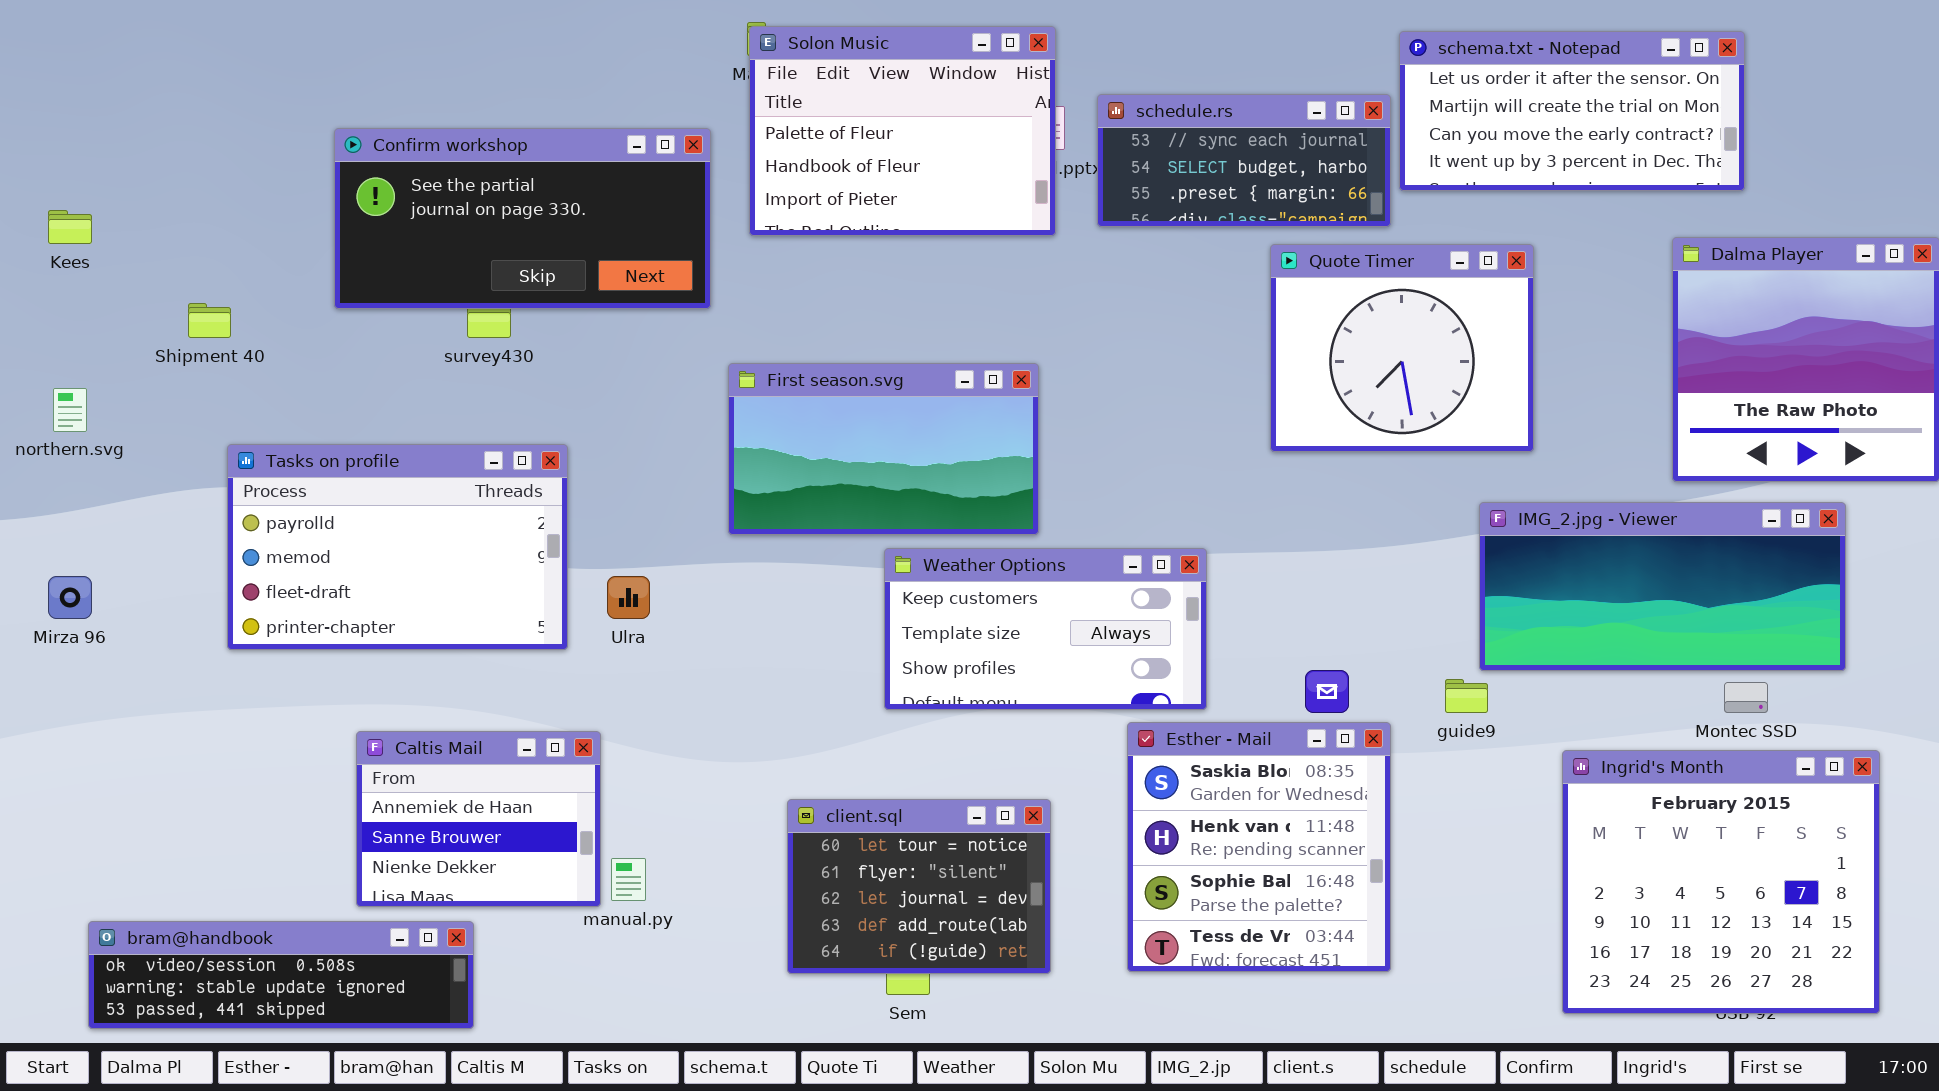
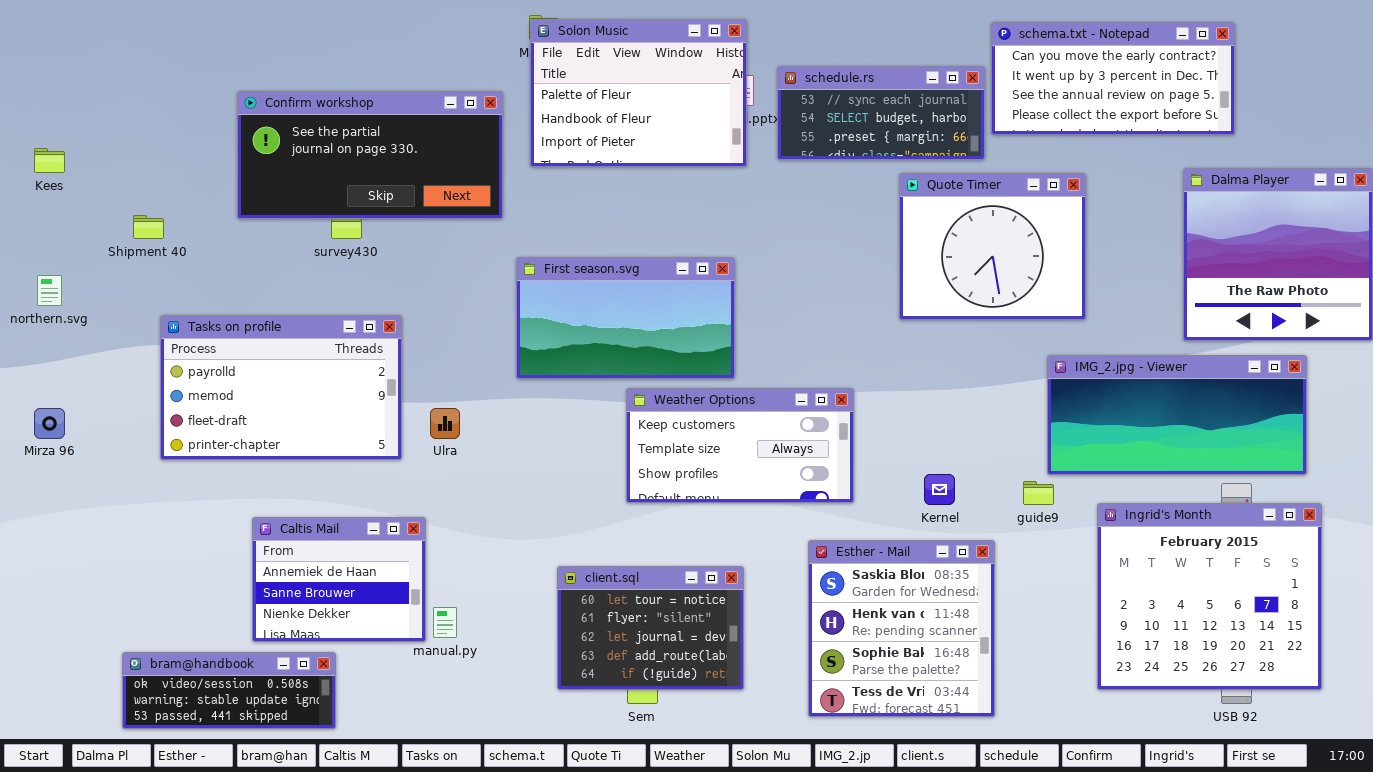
schema.txt - Notepad: [1399,31,1745,191] -> [991,22,1235,135], scrolled down 2 rows
Esther - Mail: [1127,722,1391,972] -> [808,540,995,717], moved
Ingrid's Month: [1562,750,1880,1014] -> [1097,503,1322,690], moved
bram@handbook: [88,921,474,1029] -> [122,652,336,729], resized

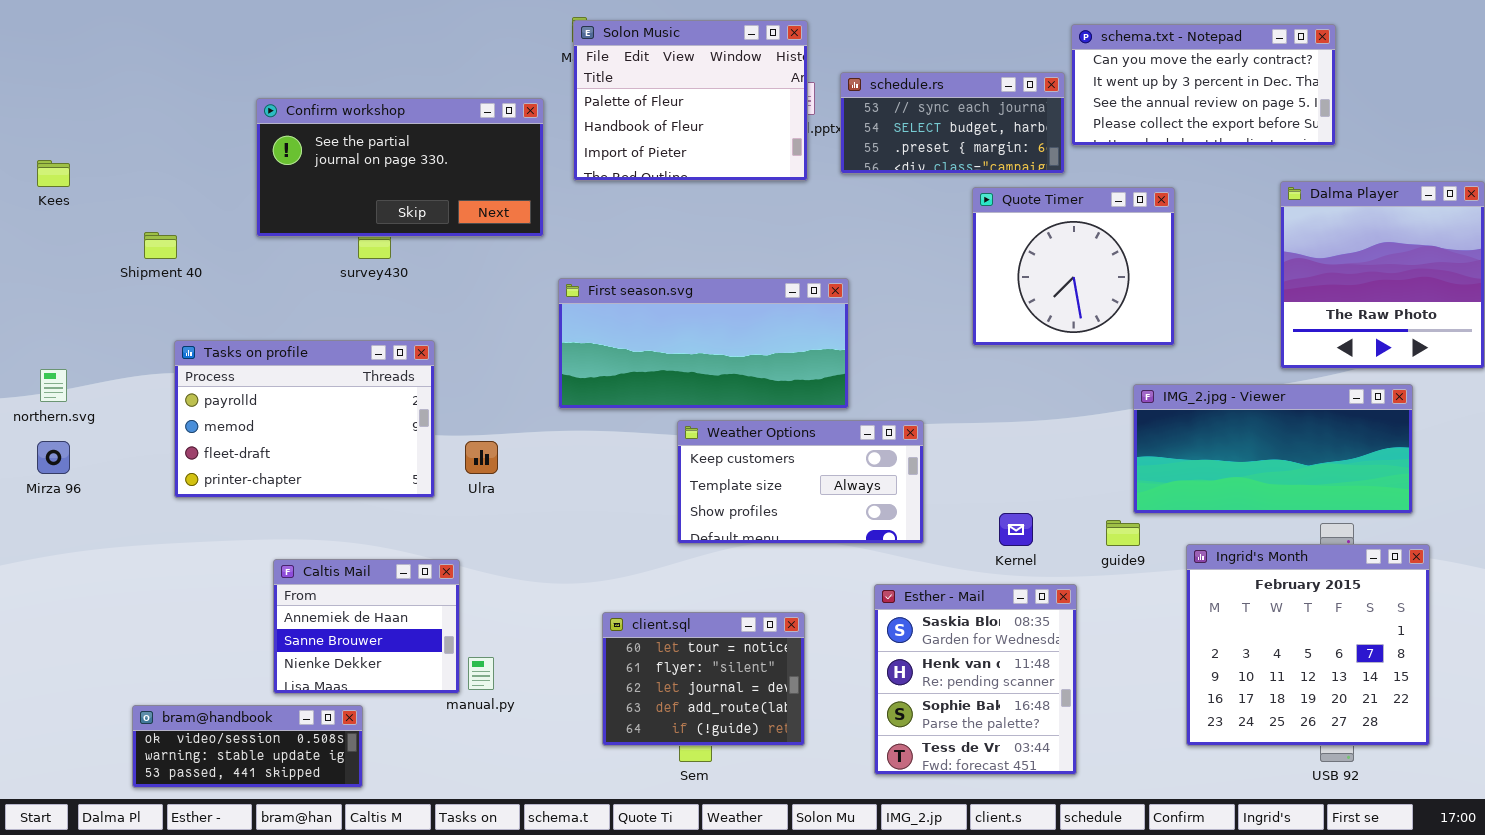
First season.svg: [516,257,735,379] -> [558,278,849,409], resized
northern.svg: [37,275,62,306] -> [40,369,67,402], moved

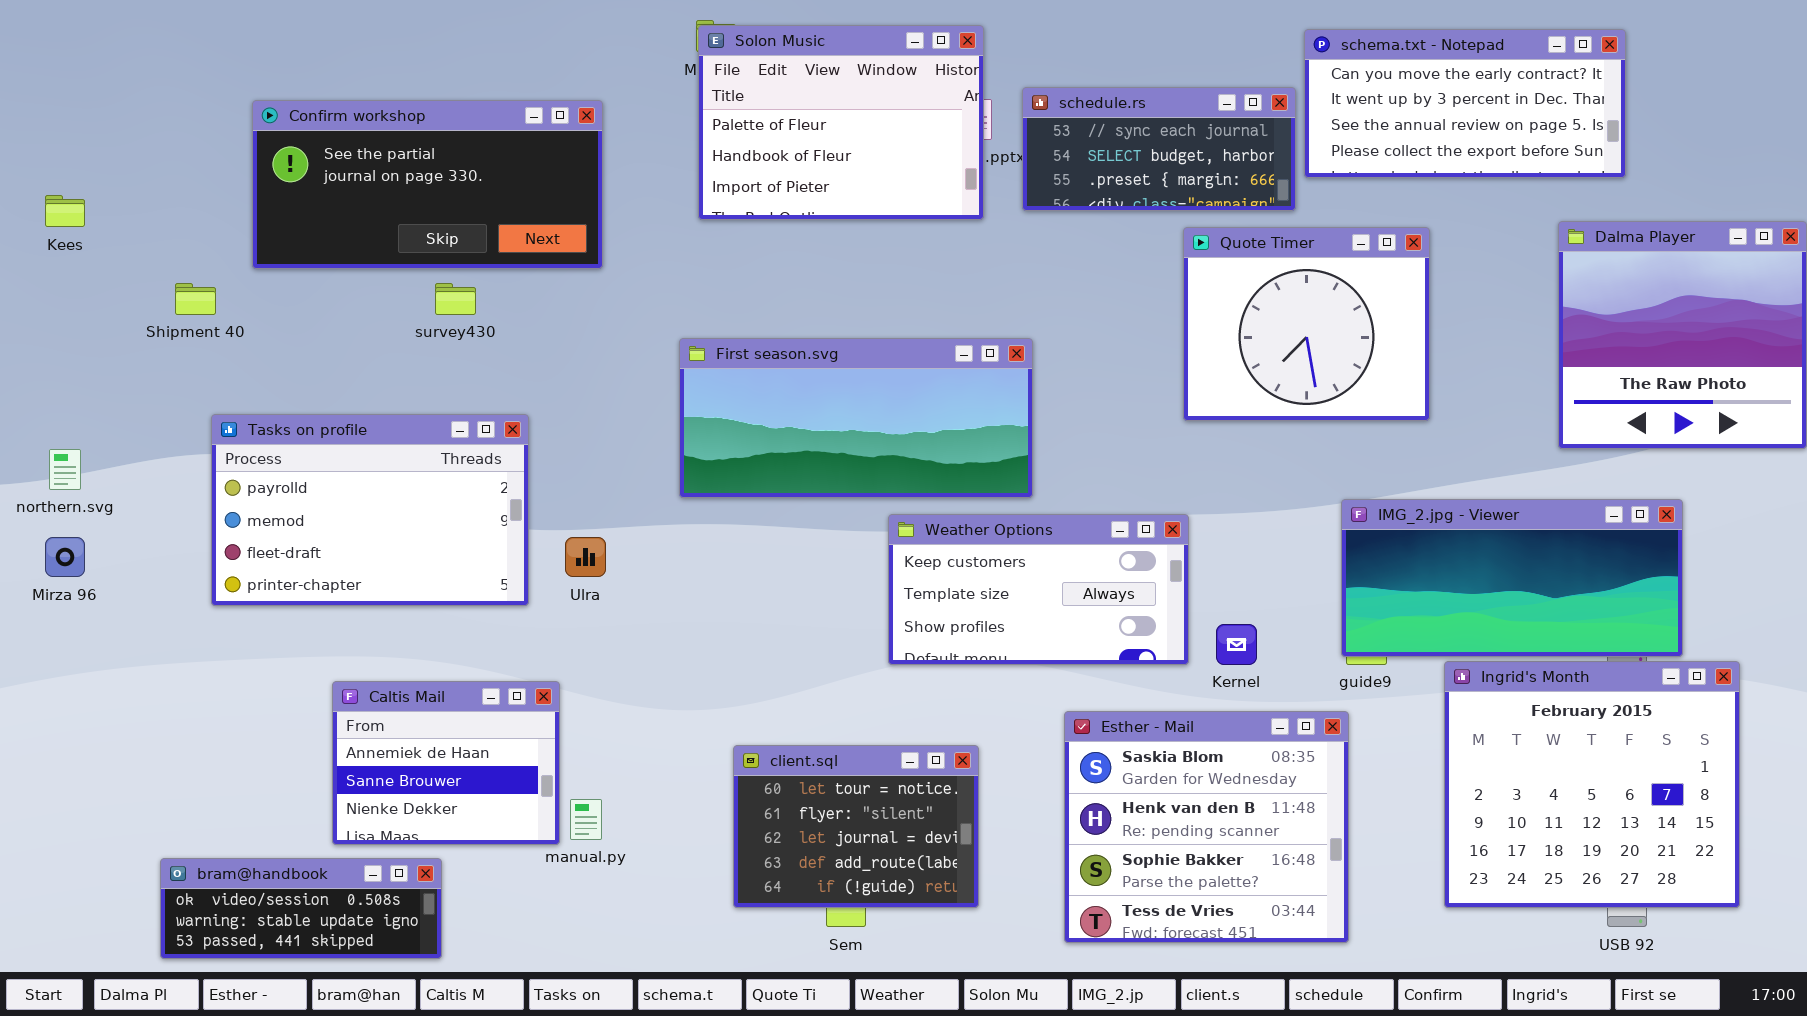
Confirm workshop: [256,98,544,237] -> [252,100,603,269], moved
IMG_2.jpg - Viewer: [1133,384,1413,514] -> [1341,499,1683,657], moved
Weather Options: [677,420,924,544] -> [888,514,1189,665], moved
Esther - Mail: [874,584,1077,775] -> [1064,711,1349,943], resized

